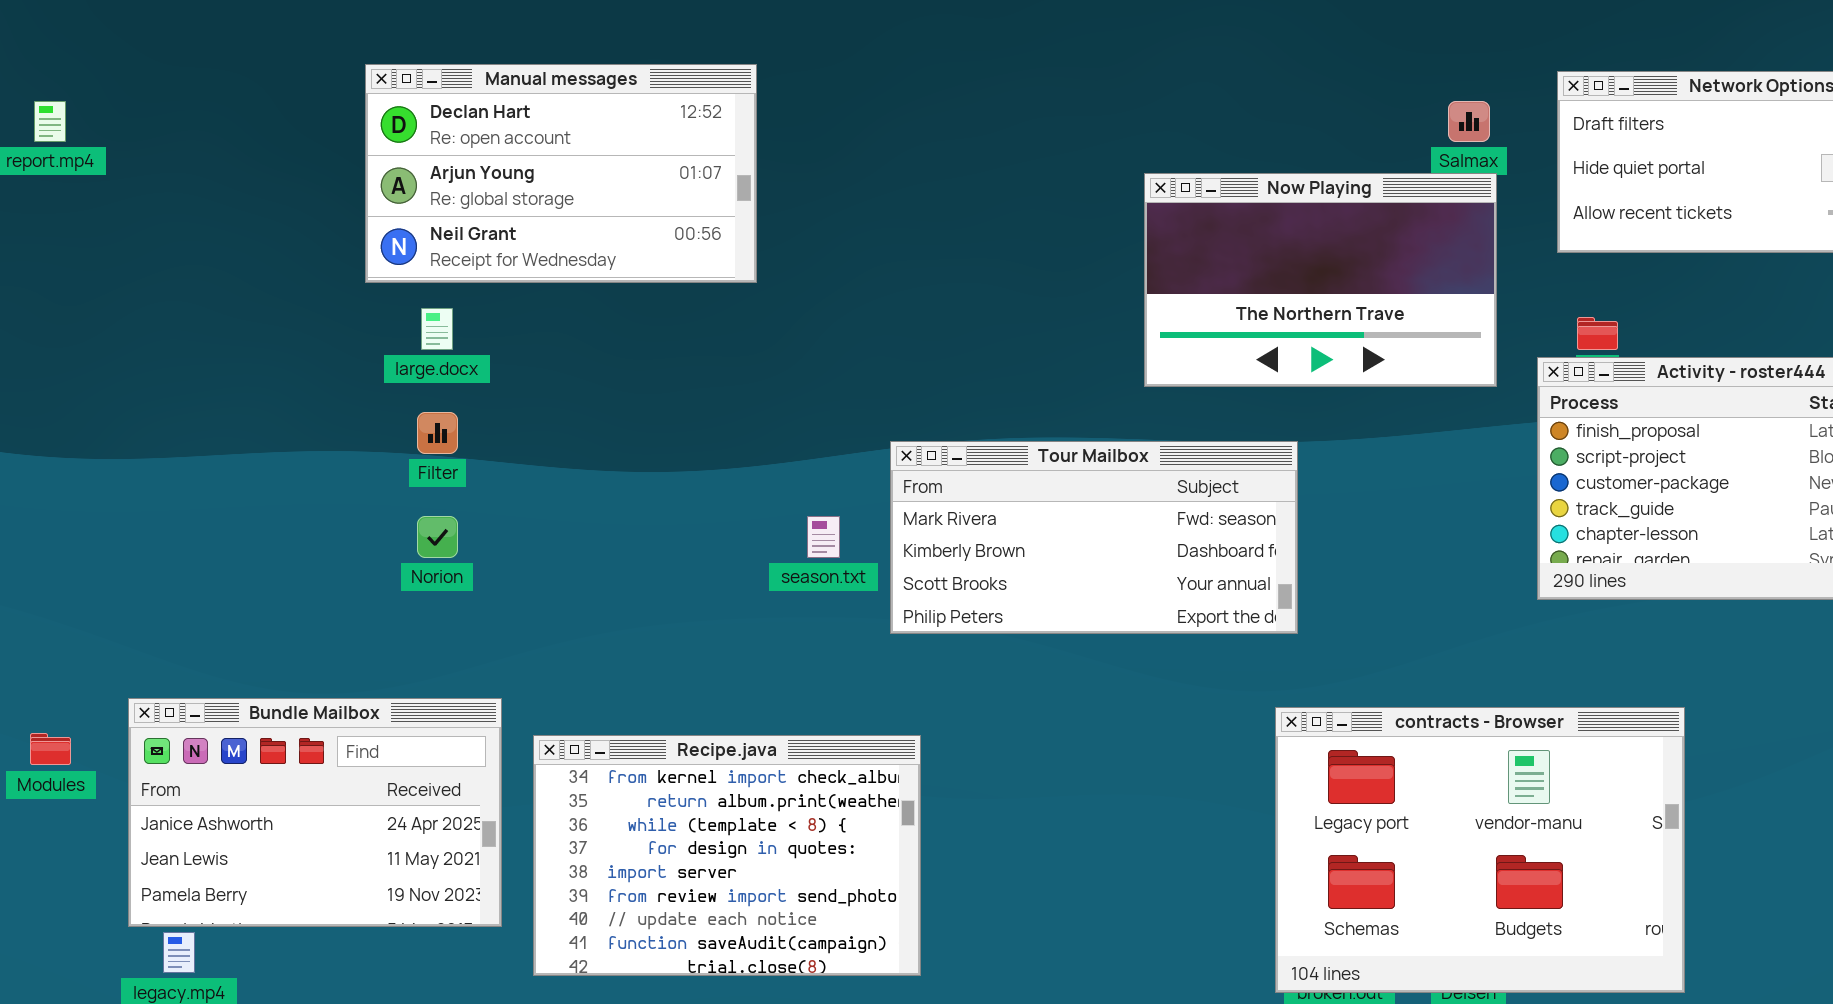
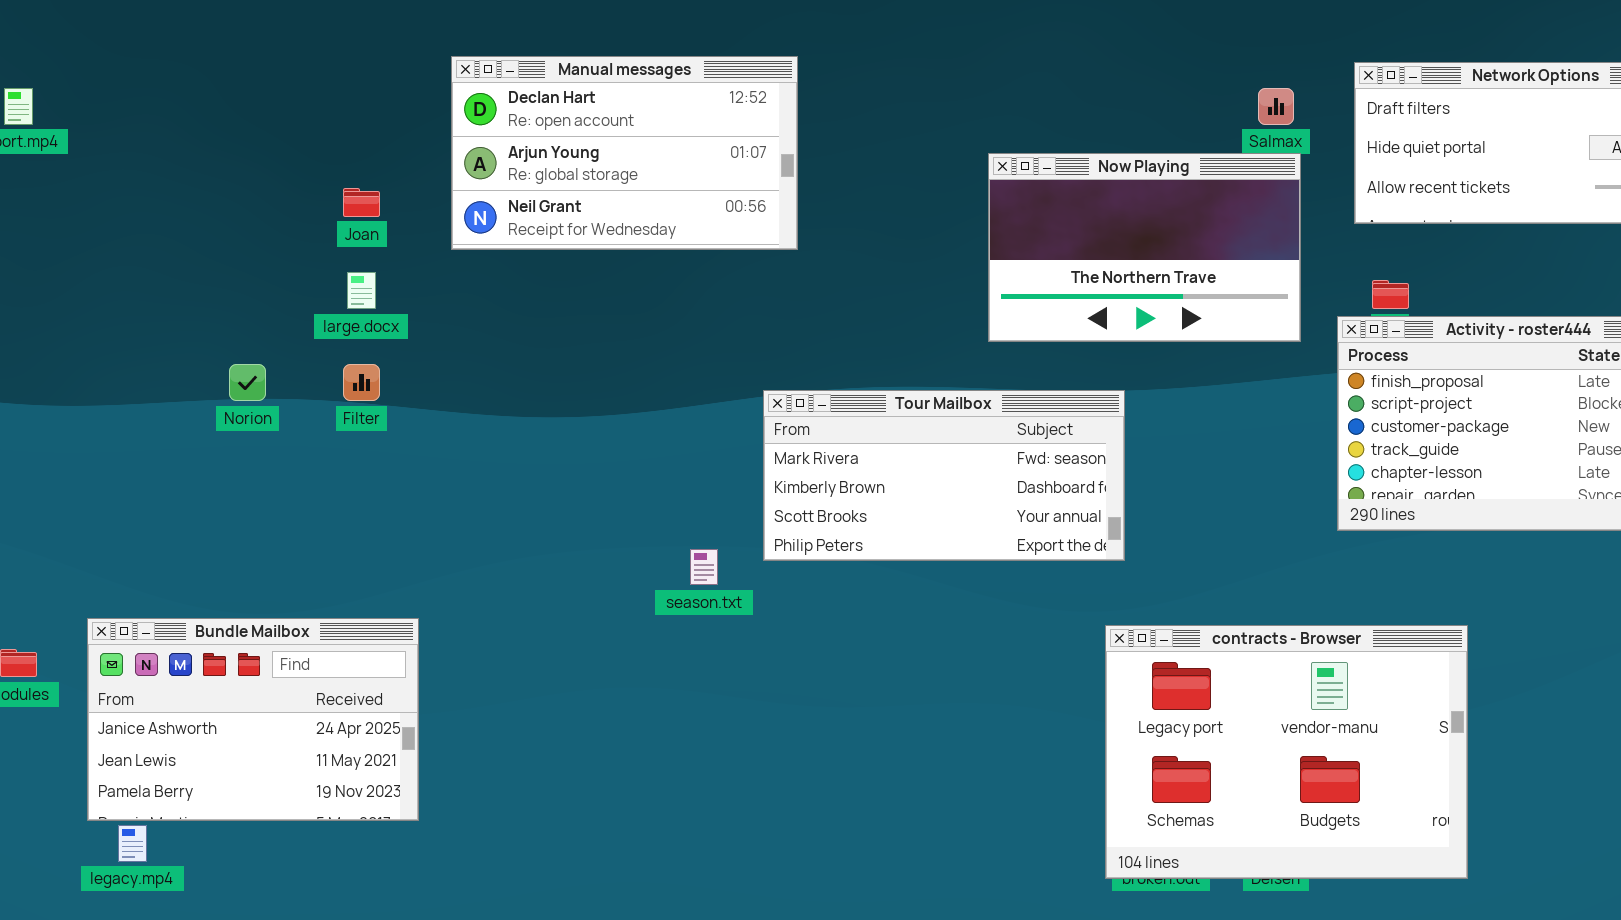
Manual messages: [365,64,757,283] -> [451,56,798,250], moved
Norion: [417,516,458,558] -> [229,364,266,401], moved
season.txt: [807,516,840,558] -> [690,549,718,585], moved
Recipe.java: [533,735,921,976] -> none, closed

